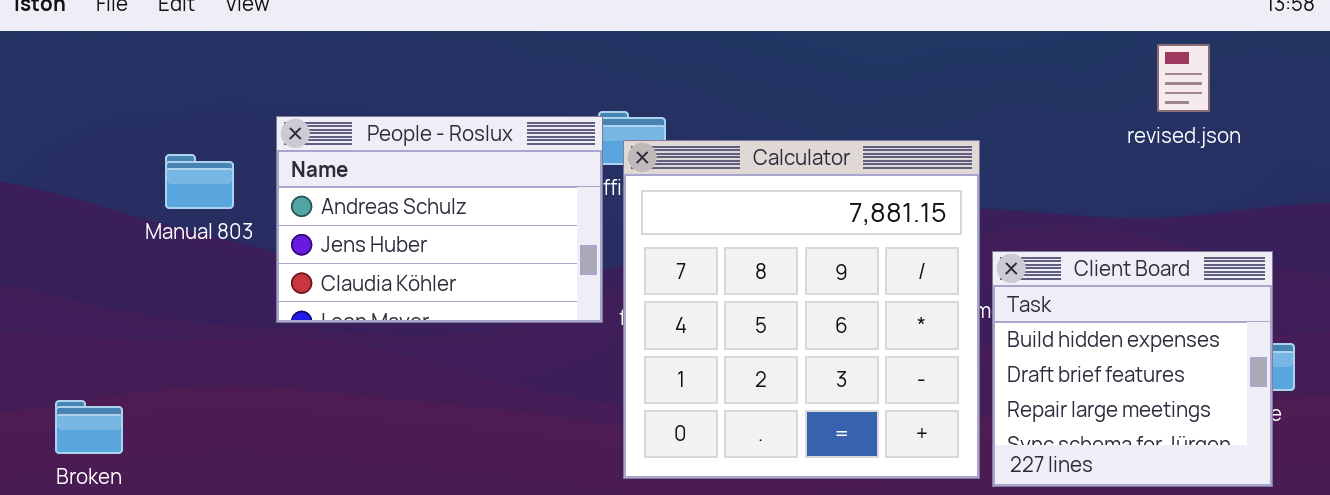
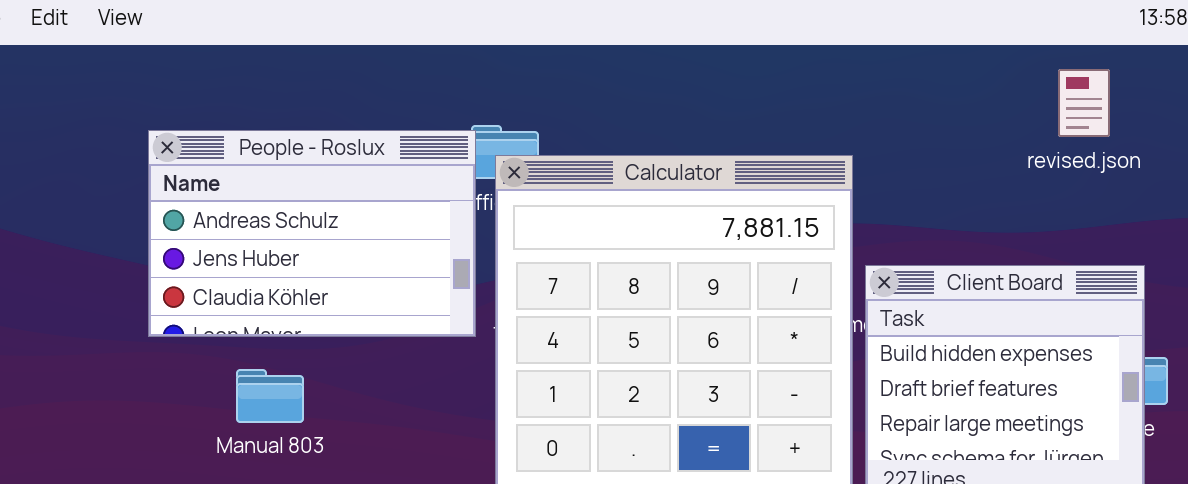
revised.json: [1157,44,1210,112] -> [1058,69,1110,137], moved
Manual 803: [165,154,234,209] -> [236,369,304,423], moved

